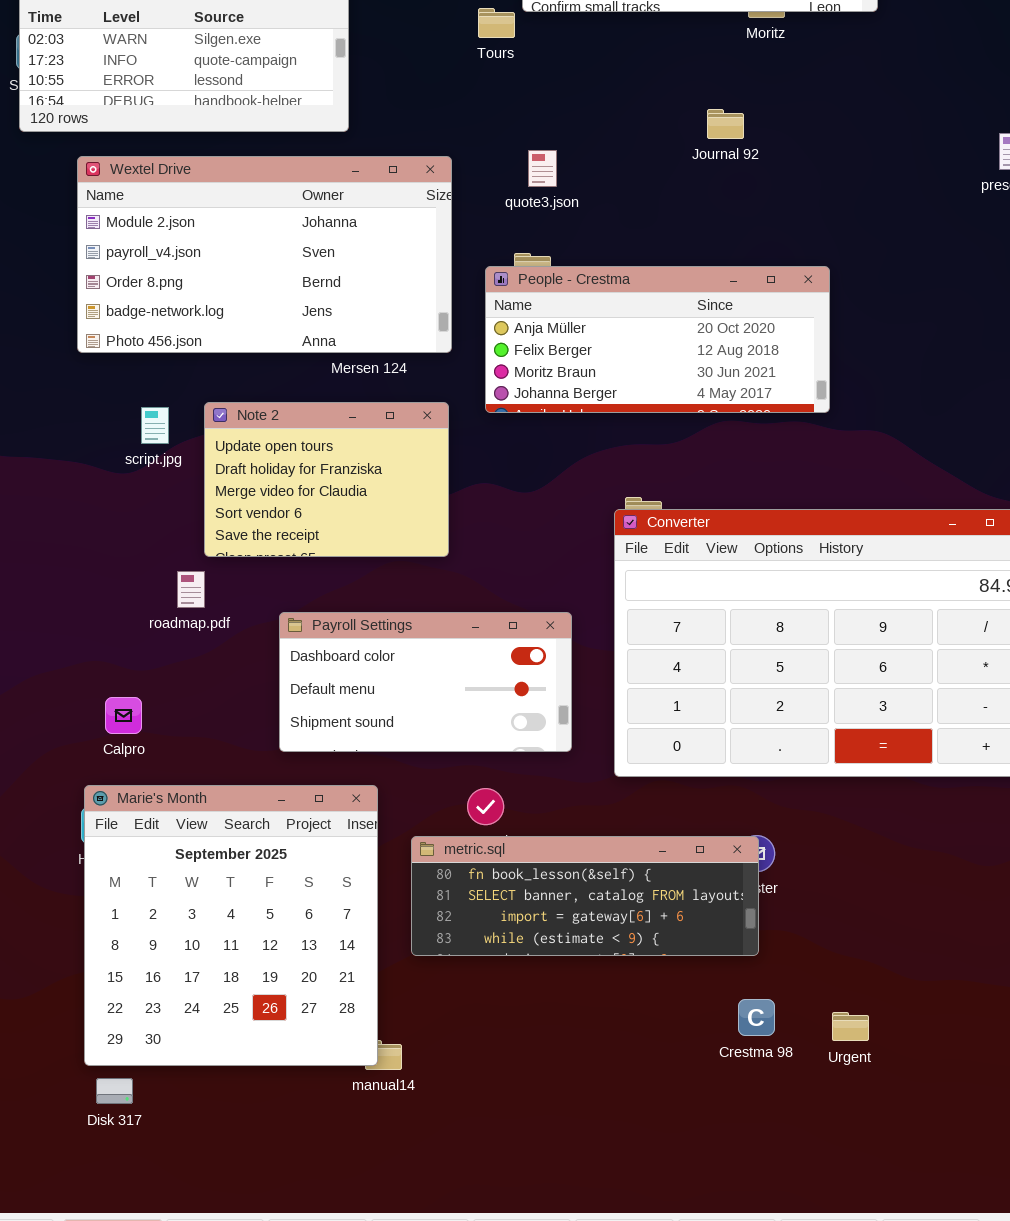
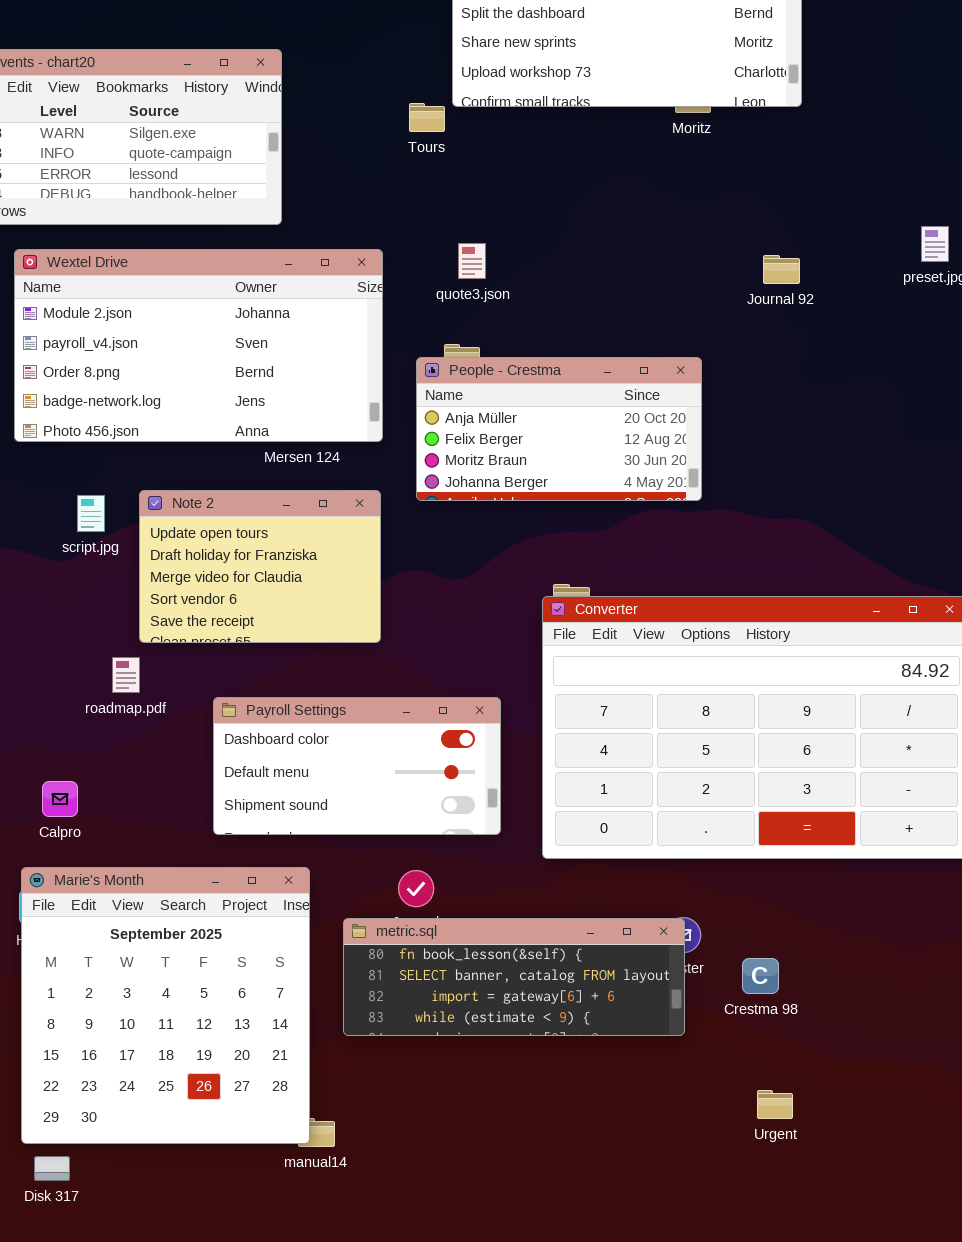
Journal 92: [707,109,744,139] -> [763,255,800,284], moved
People - Crestma: [485,266,830,413] -> [416,357,702,501], resized
Crestma 98: [738,999,775,1036] -> [742,958,779,994], moved

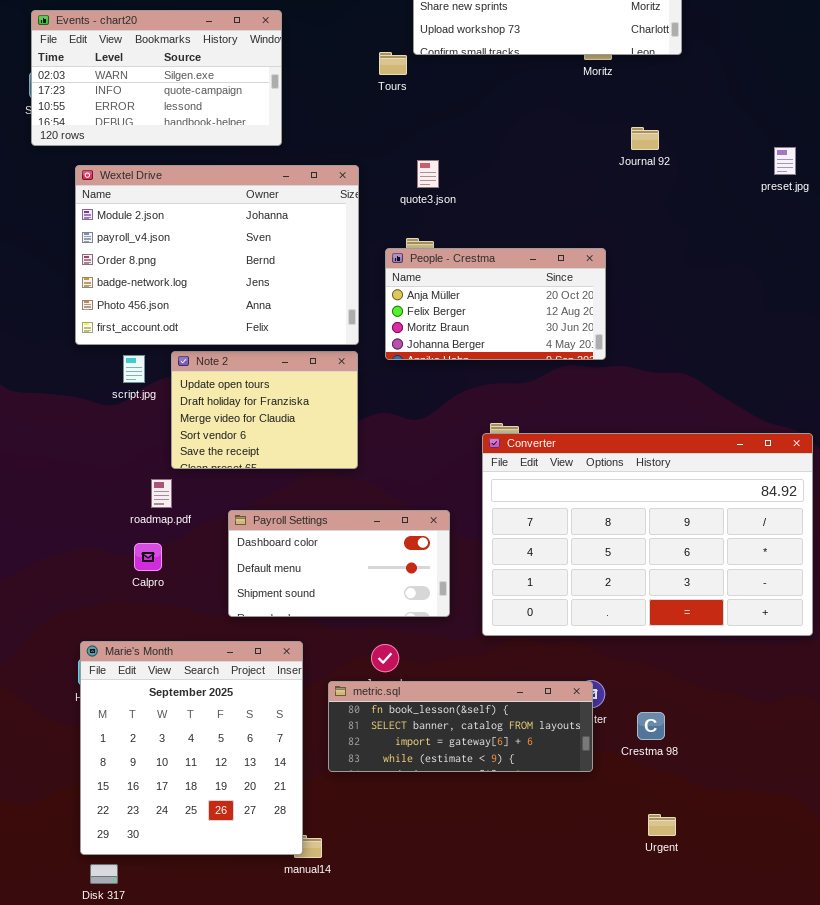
Wextel Drive: [14,249,383,442] -> [75,165,359,345], resized
Journal 92: [763,255,800,284] -> [631,127,659,150], moved
Calpro: [42,781,78,817] -> [134,543,162,571], moved

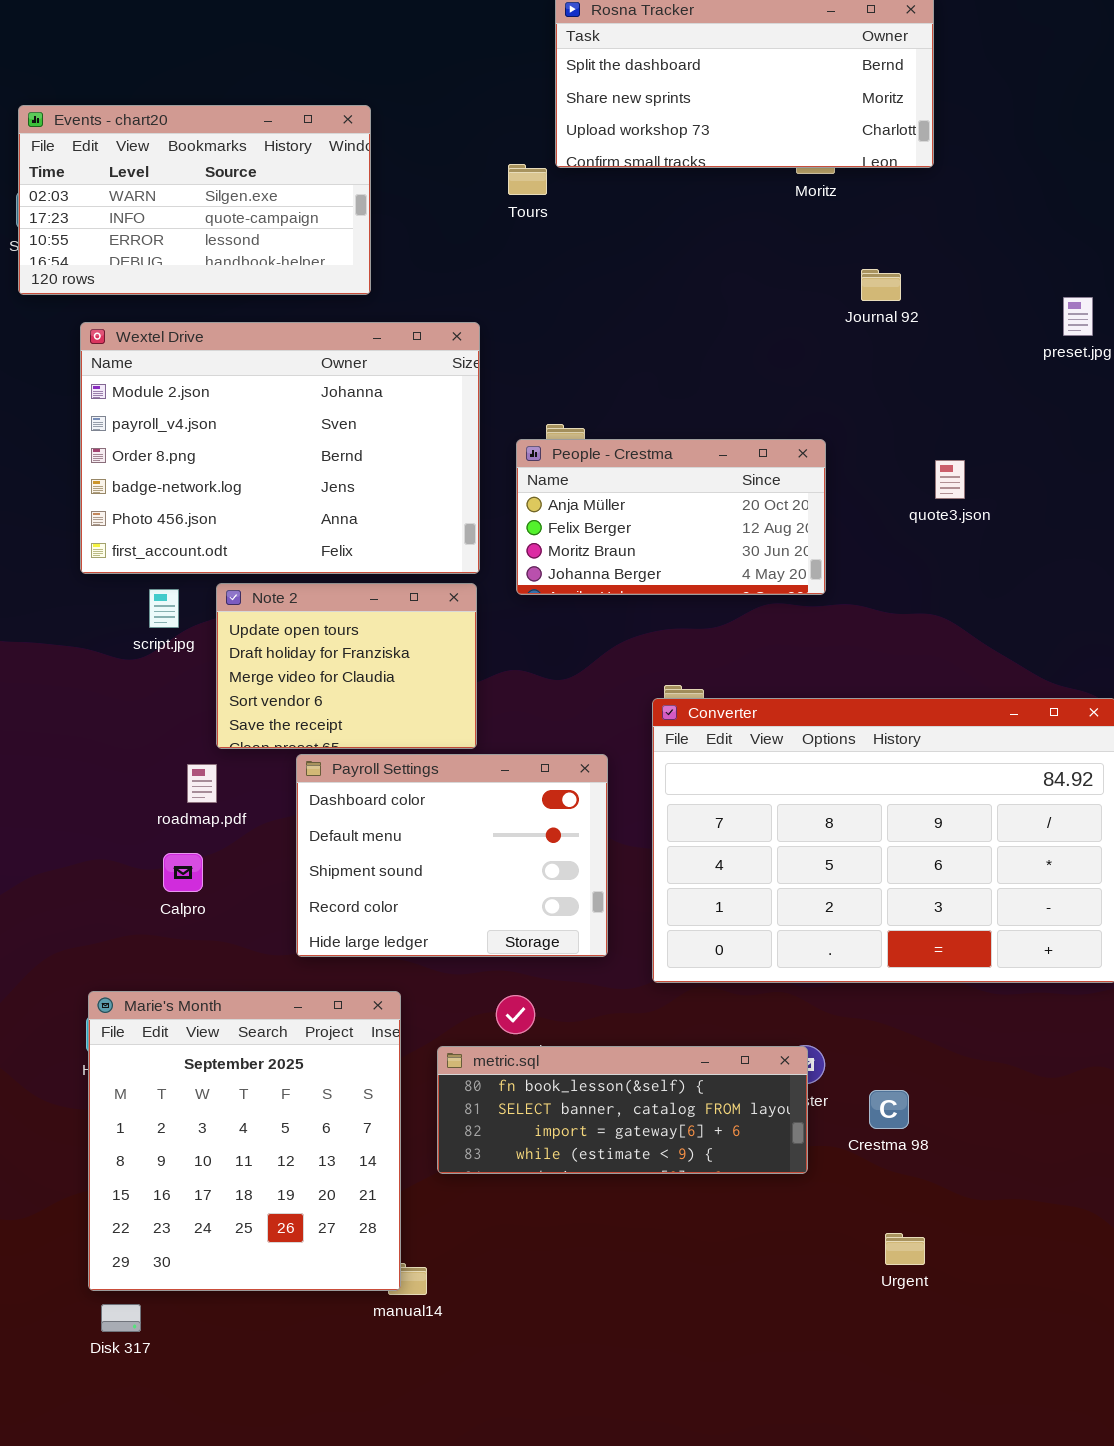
quote3.json: [417,160,439,188] -> [935,460,965,499], moved
Payroll Settings: [228,510,450,617] -> [296,754,608,957], resized

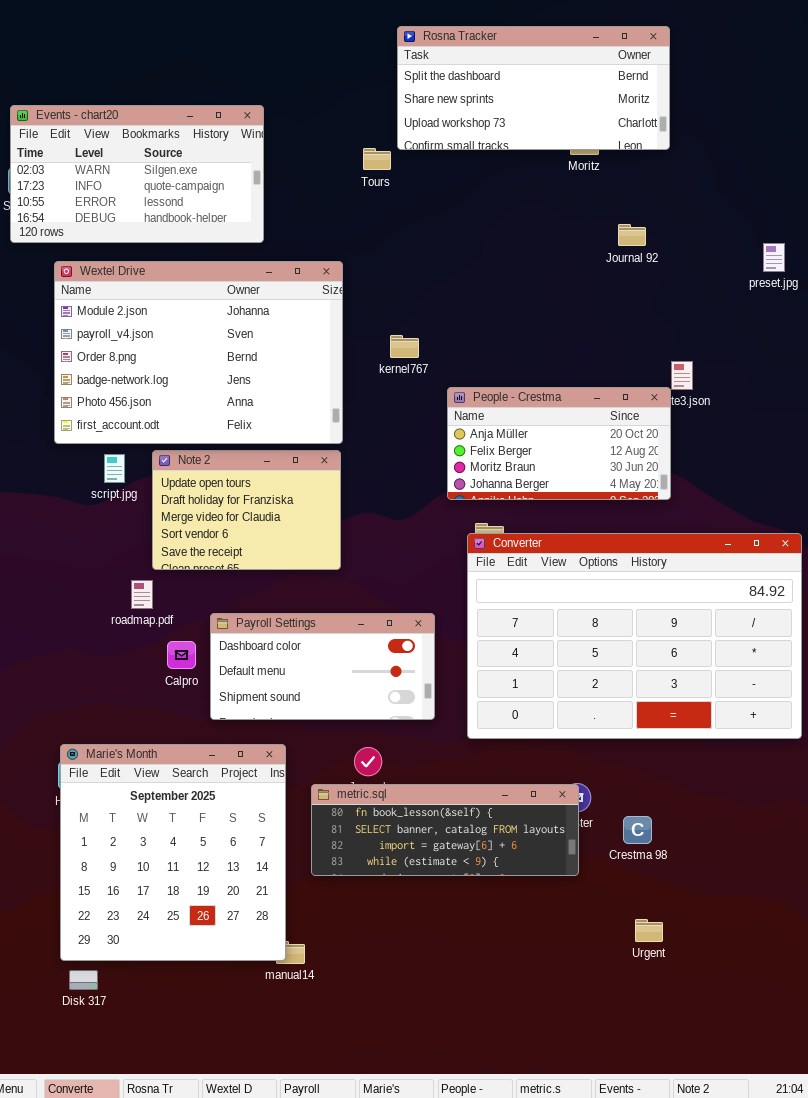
People - Crestma: [516,439,826,595] -> [447,387,671,500], moved
Payroll Settings: [296,754,608,957] -> [210,613,435,720], resized
Calpro: [163,853,203,892] -> [167,641,196,669], moved

